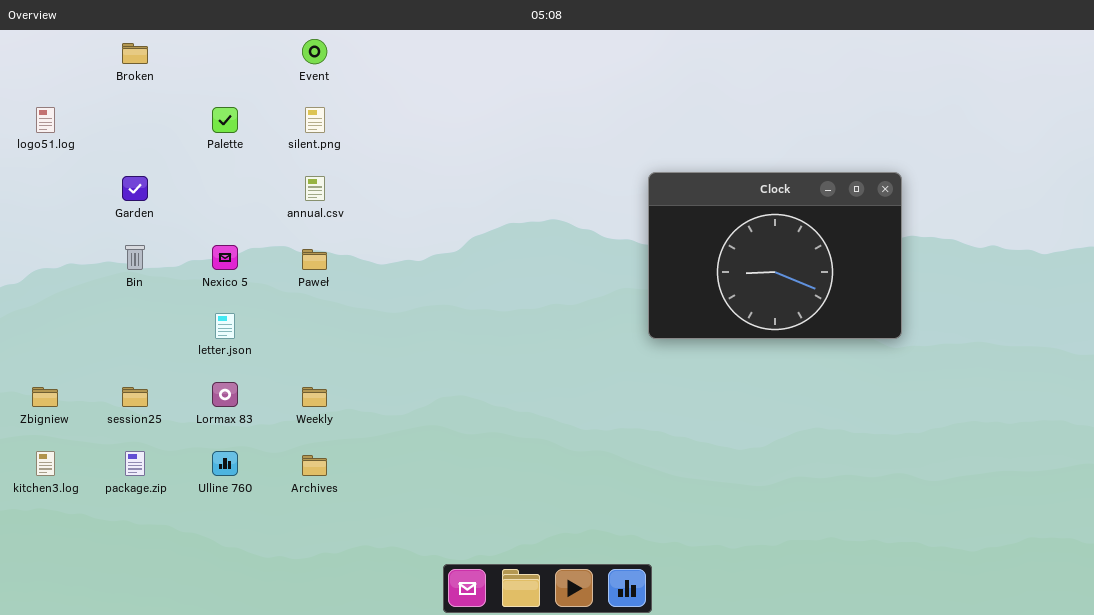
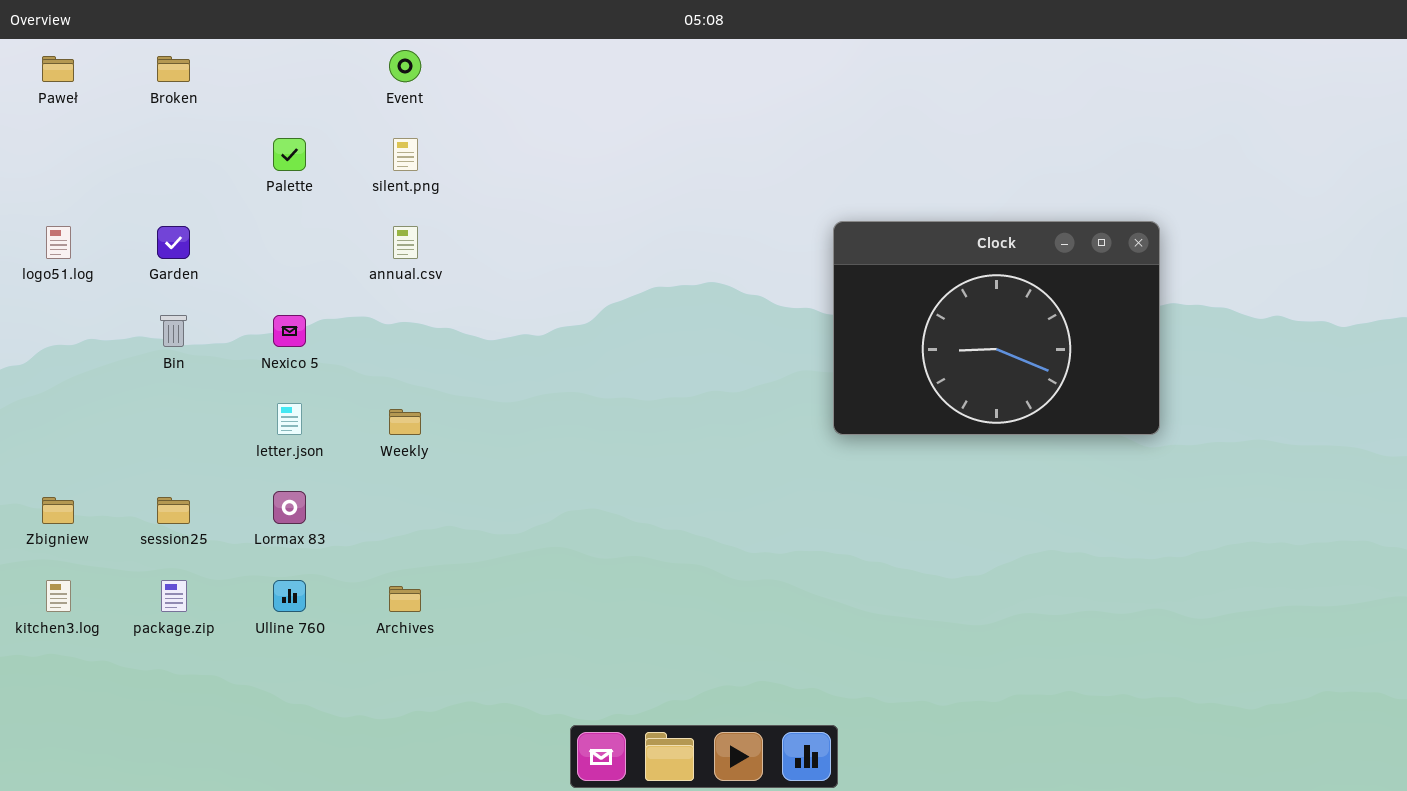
logo51.log: [36,107,55,133] -> [46,226,71,259], moved
Paweł: [302,249,327,270] -> [42,56,74,82], moved
Weekly: [302,387,327,407] -> [389,409,421,435], moved

